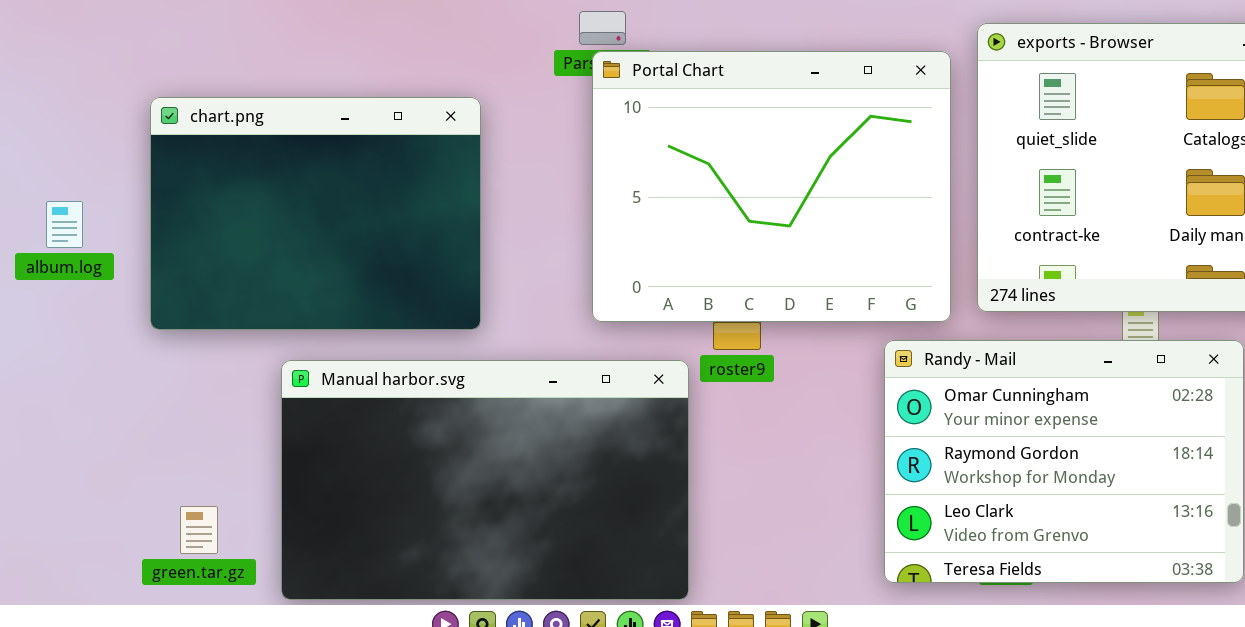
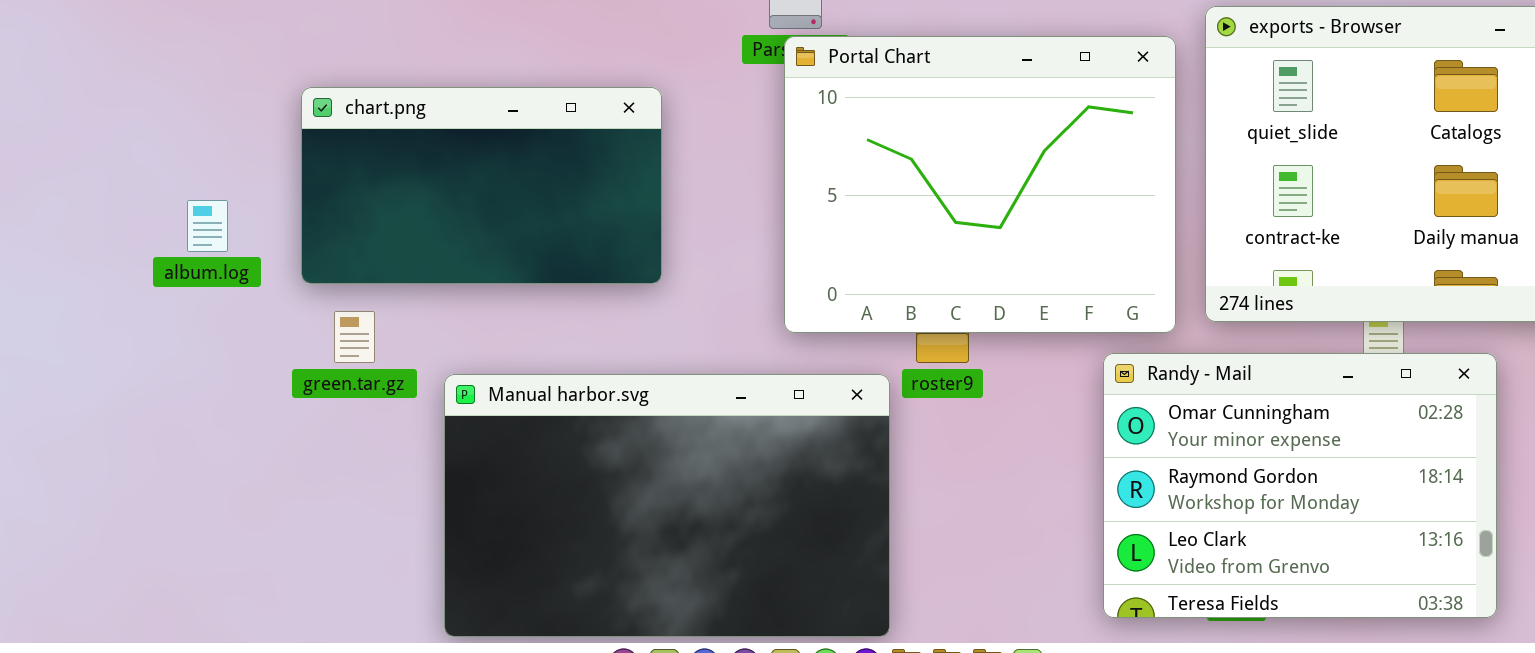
chart.png: [150,97,481,330] -> [301,87,662,284], resized
green.tar.gz: [180,506,218,554] -> [334,311,375,363], moved

